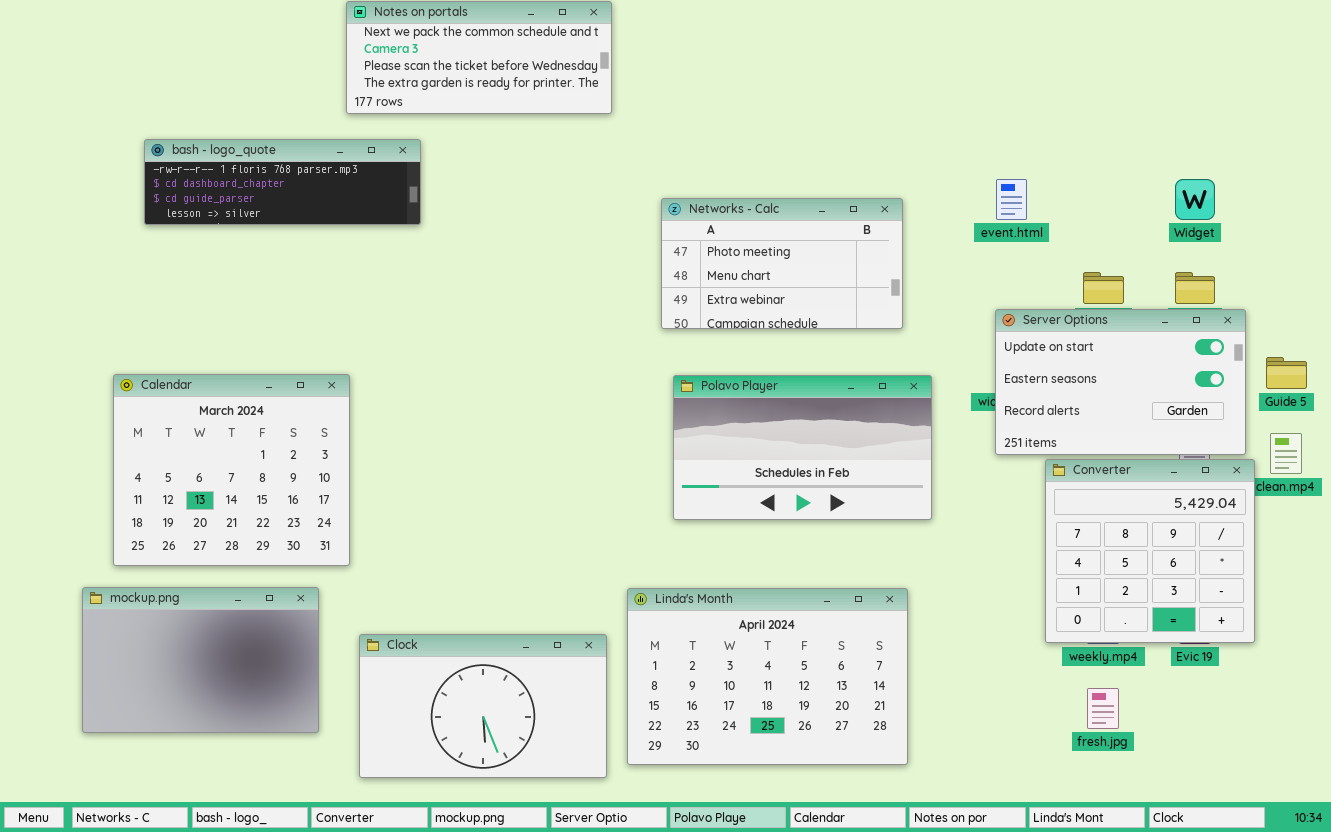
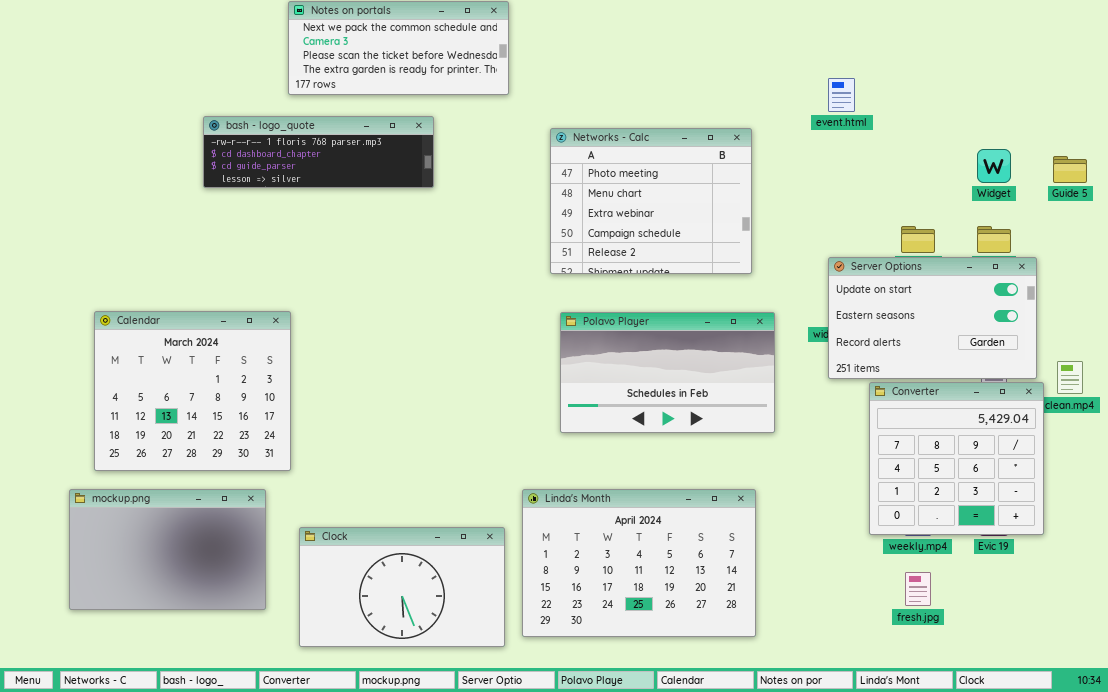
bash - logo_quote: [144,139,421,225] -> [203,116,434,188], moved
event.html: [996,179,1027,220] -> [828,78,855,112], moved
Networks - Calc: [661,198,903,329] -> [550,128,752,274], resized
Guide 5: [1266,357,1307,389] -> [1053,156,1087,183], moved

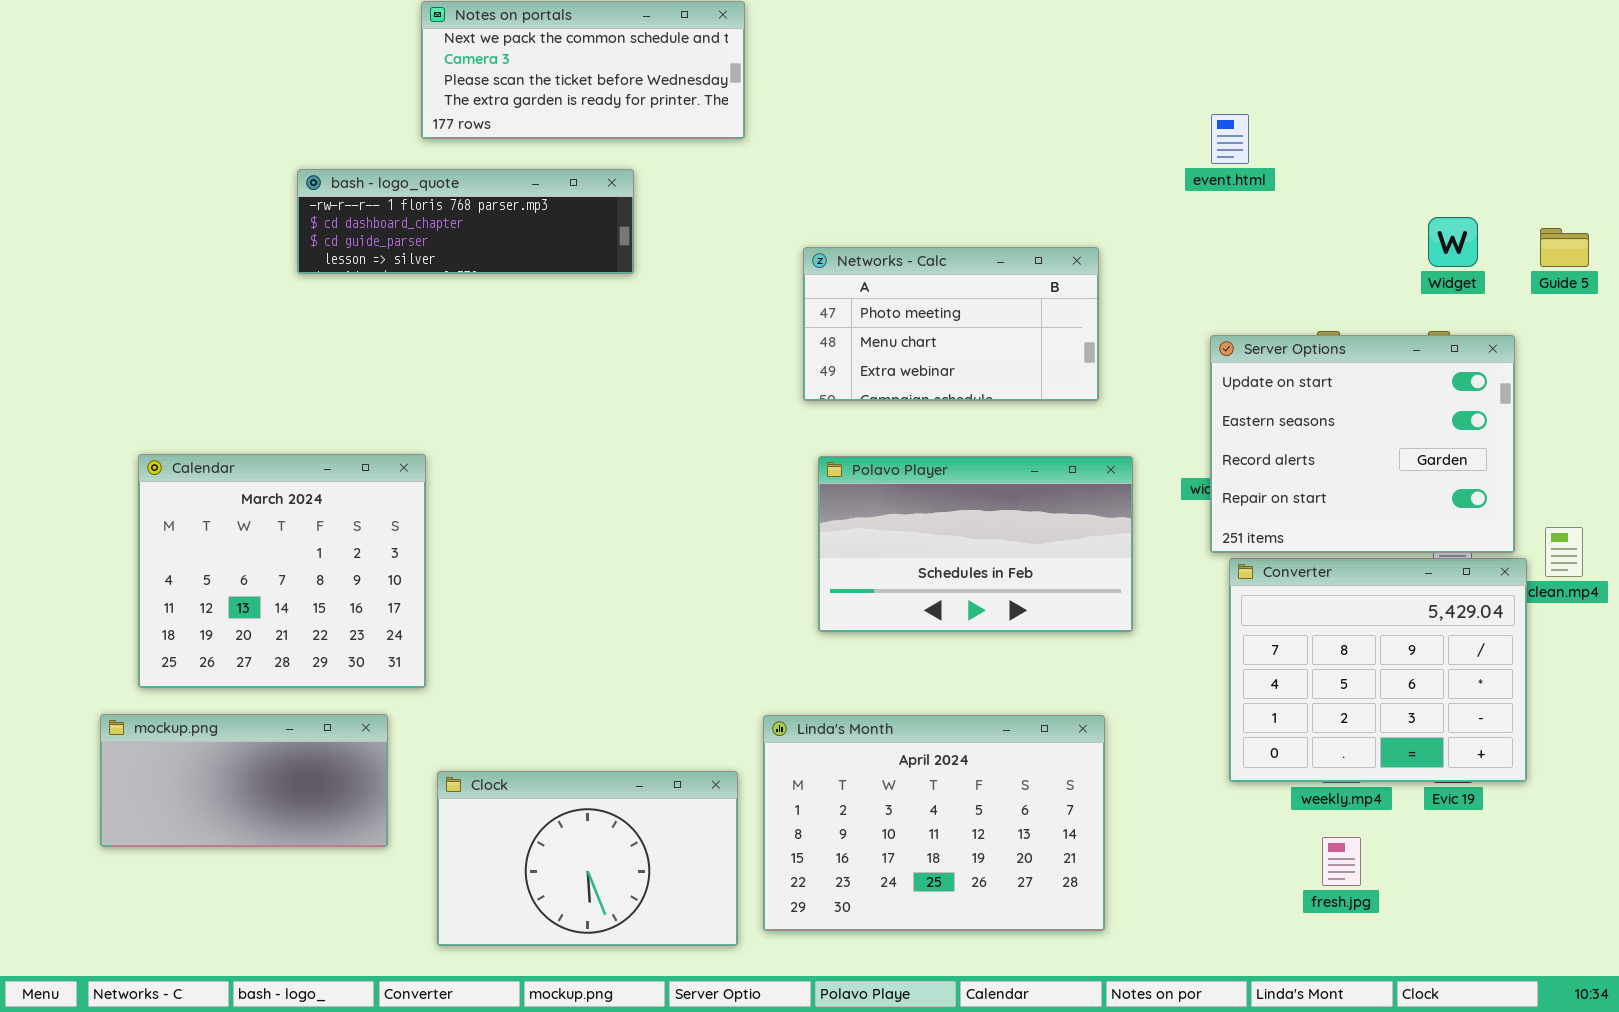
Networks - Calc: [550,128,752,274] -> [803,247,1099,401], resized
Server Options: [828,257,1037,379] -> [1210,335,1515,553], resized
Converter: [869,382,1044,535] -> [1229,558,1527,782], resized
mockup.png: [69,489,266,610] -> [100,714,388,847], resized

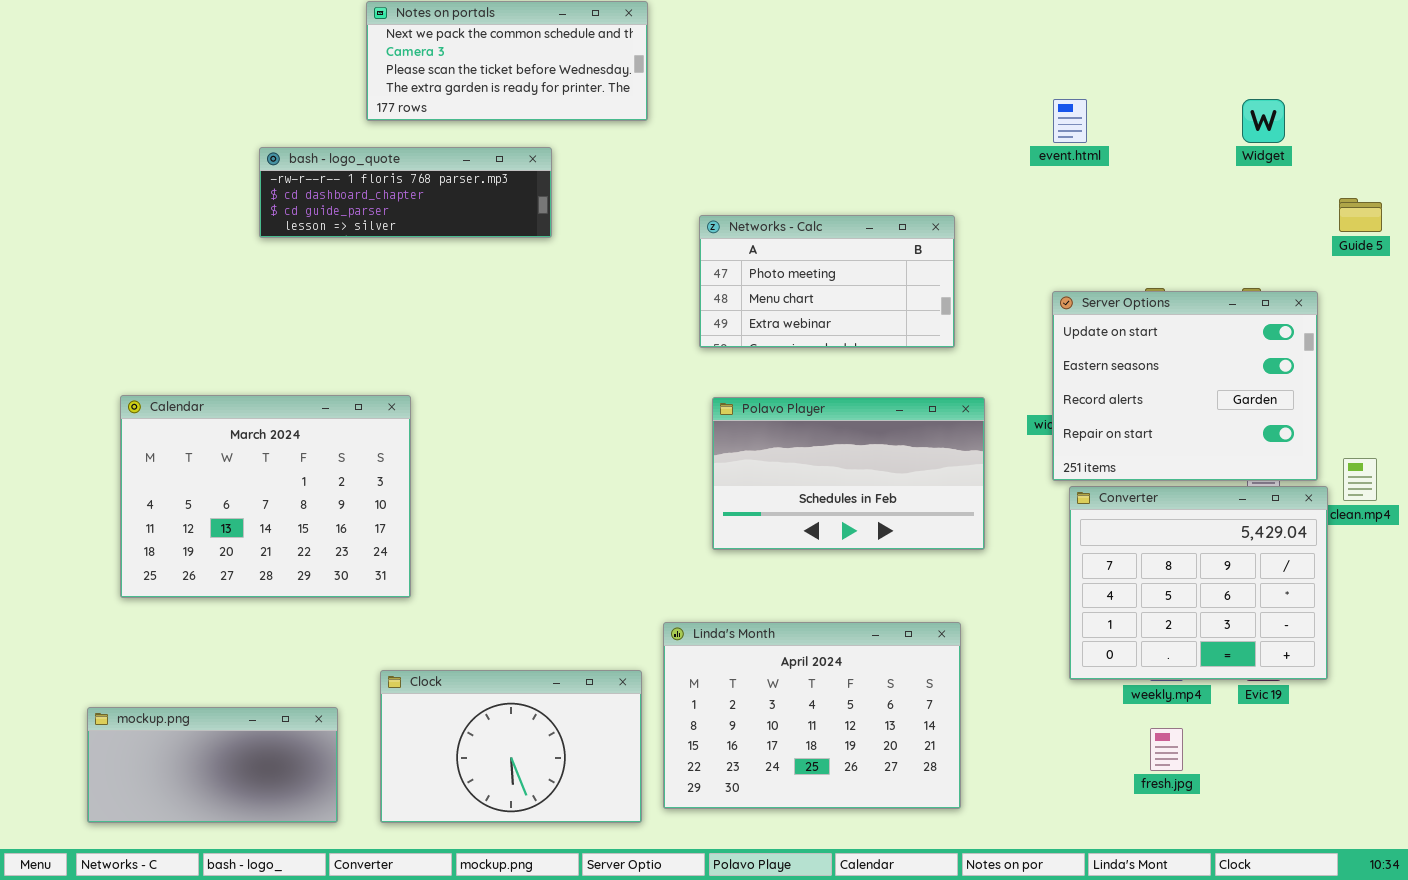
Widget: [1428,217,1478,267] -> [1242,99,1285,143], moved
Calendar: [138,454,426,688] -> [120,395,411,598], resized
mockup.png: [100,714,388,847] -> [87,707,338,823], moved

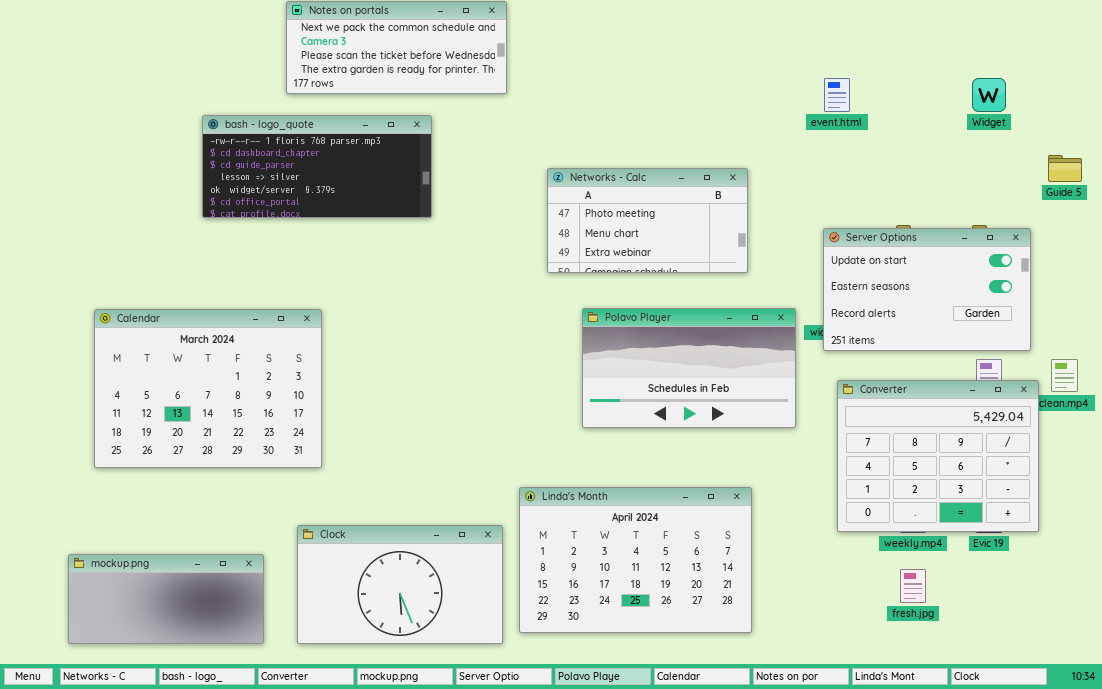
bash - logo_quote: [259,147,552,238] -> [202,115,432,218], resized
Server Options: [1052,291,1318,481] -> [823,228,1031,351], resized
Polavo Player: [712,397,985,550] -> [582,308,796,428], moved

